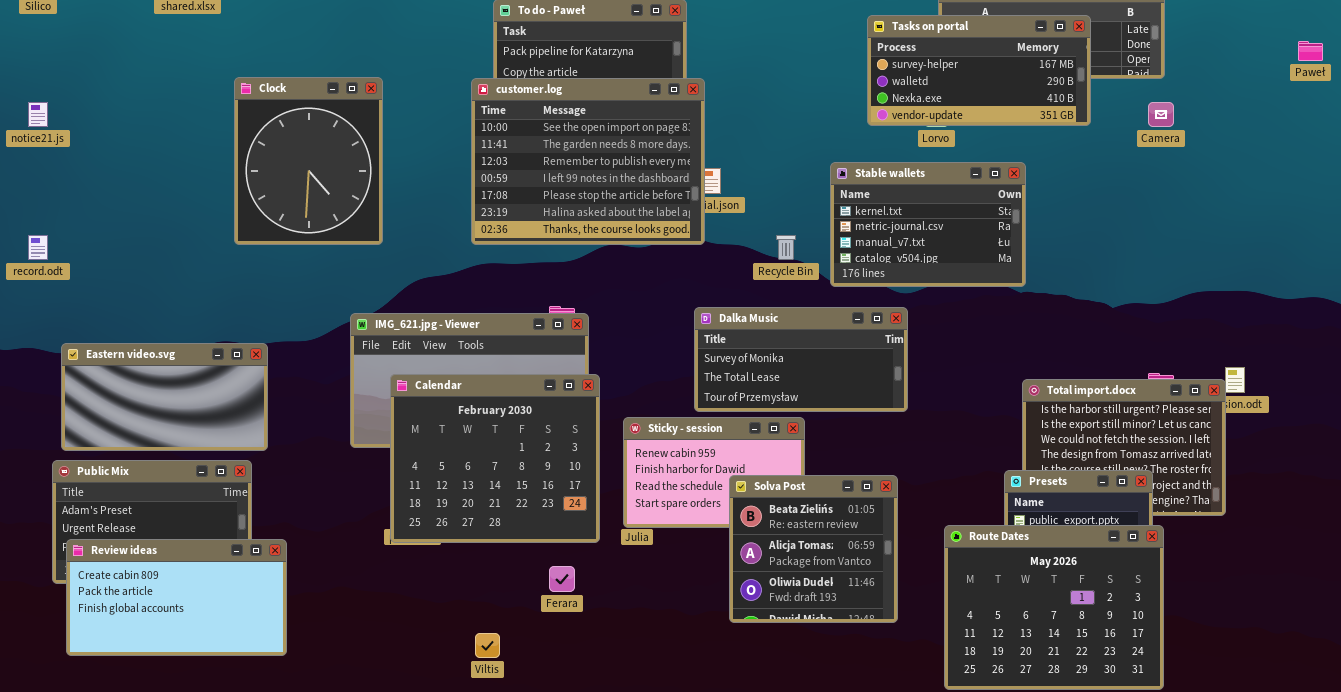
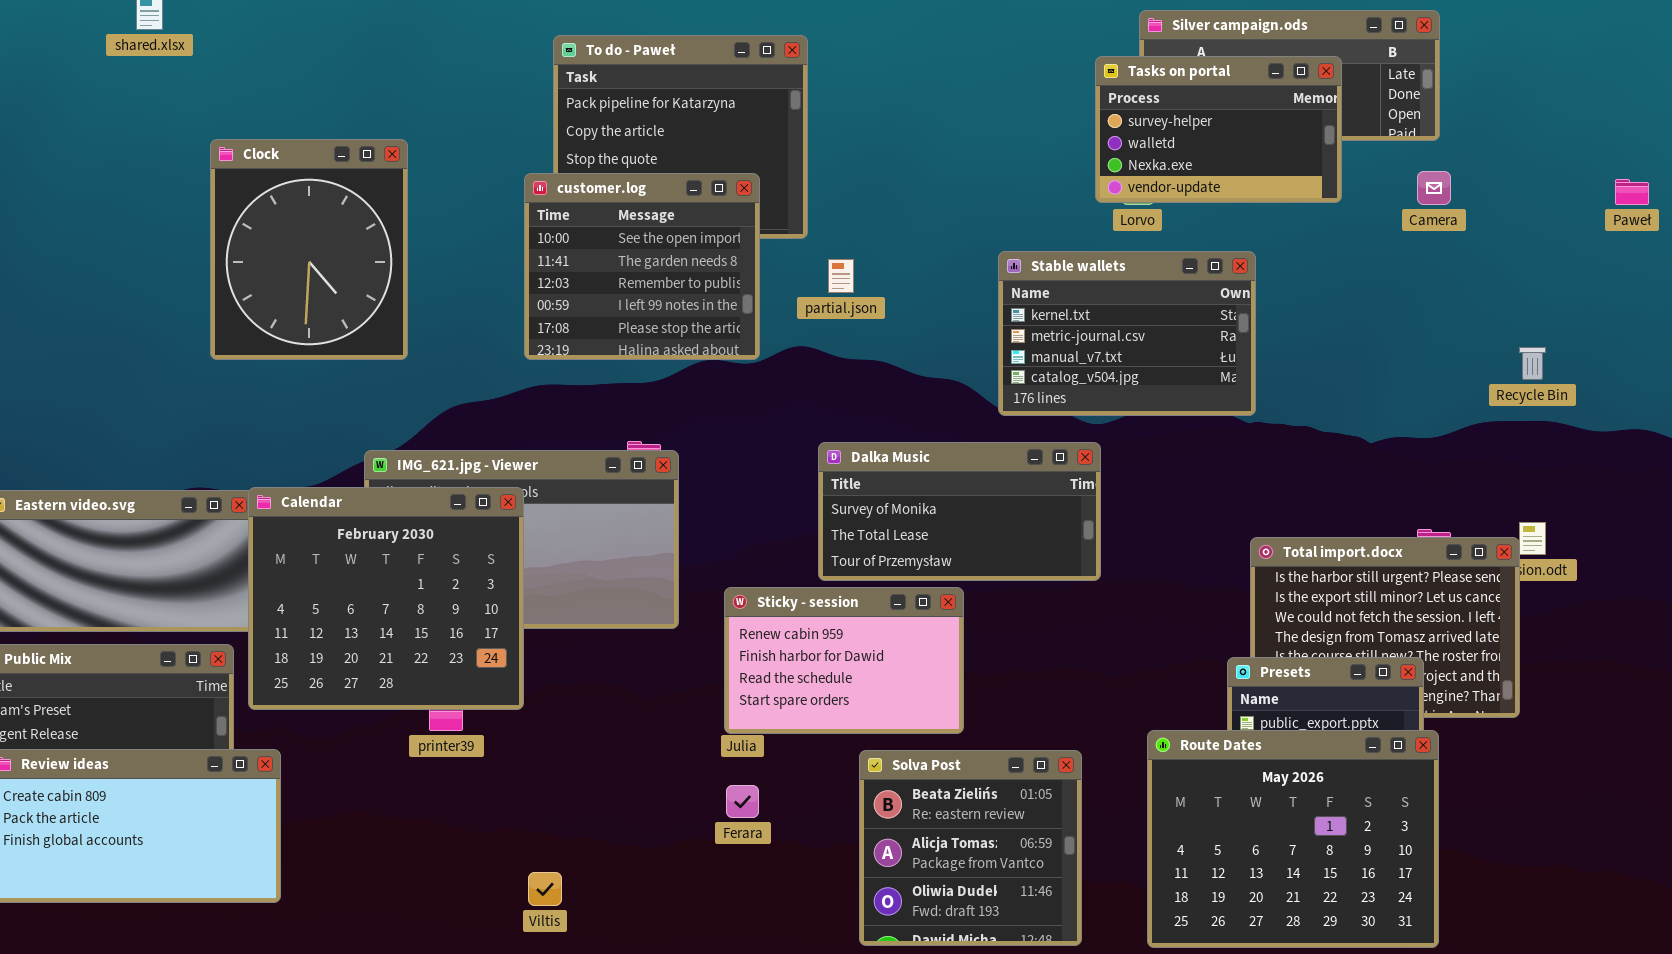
Tasks on portal: [867,15,1091,126] -> [1095,56,1342,203], resized
Paweł: [1298,41,1323,61] -> [1615,179,1649,205], moved
customer.log: [471,78,705,245] -> [524,173,760,360], resized
Recycle Bin: [776,235,796,260] -> [1519,347,1546,380], moved
Calendar: [390,374,600,543] -> [248,487,524,710], moved
Solva Post: [729,475,898,623] -> [859,750,1082,946], moved
Ferara: [549,566,575,592] -> [726,785,759,818], moved

